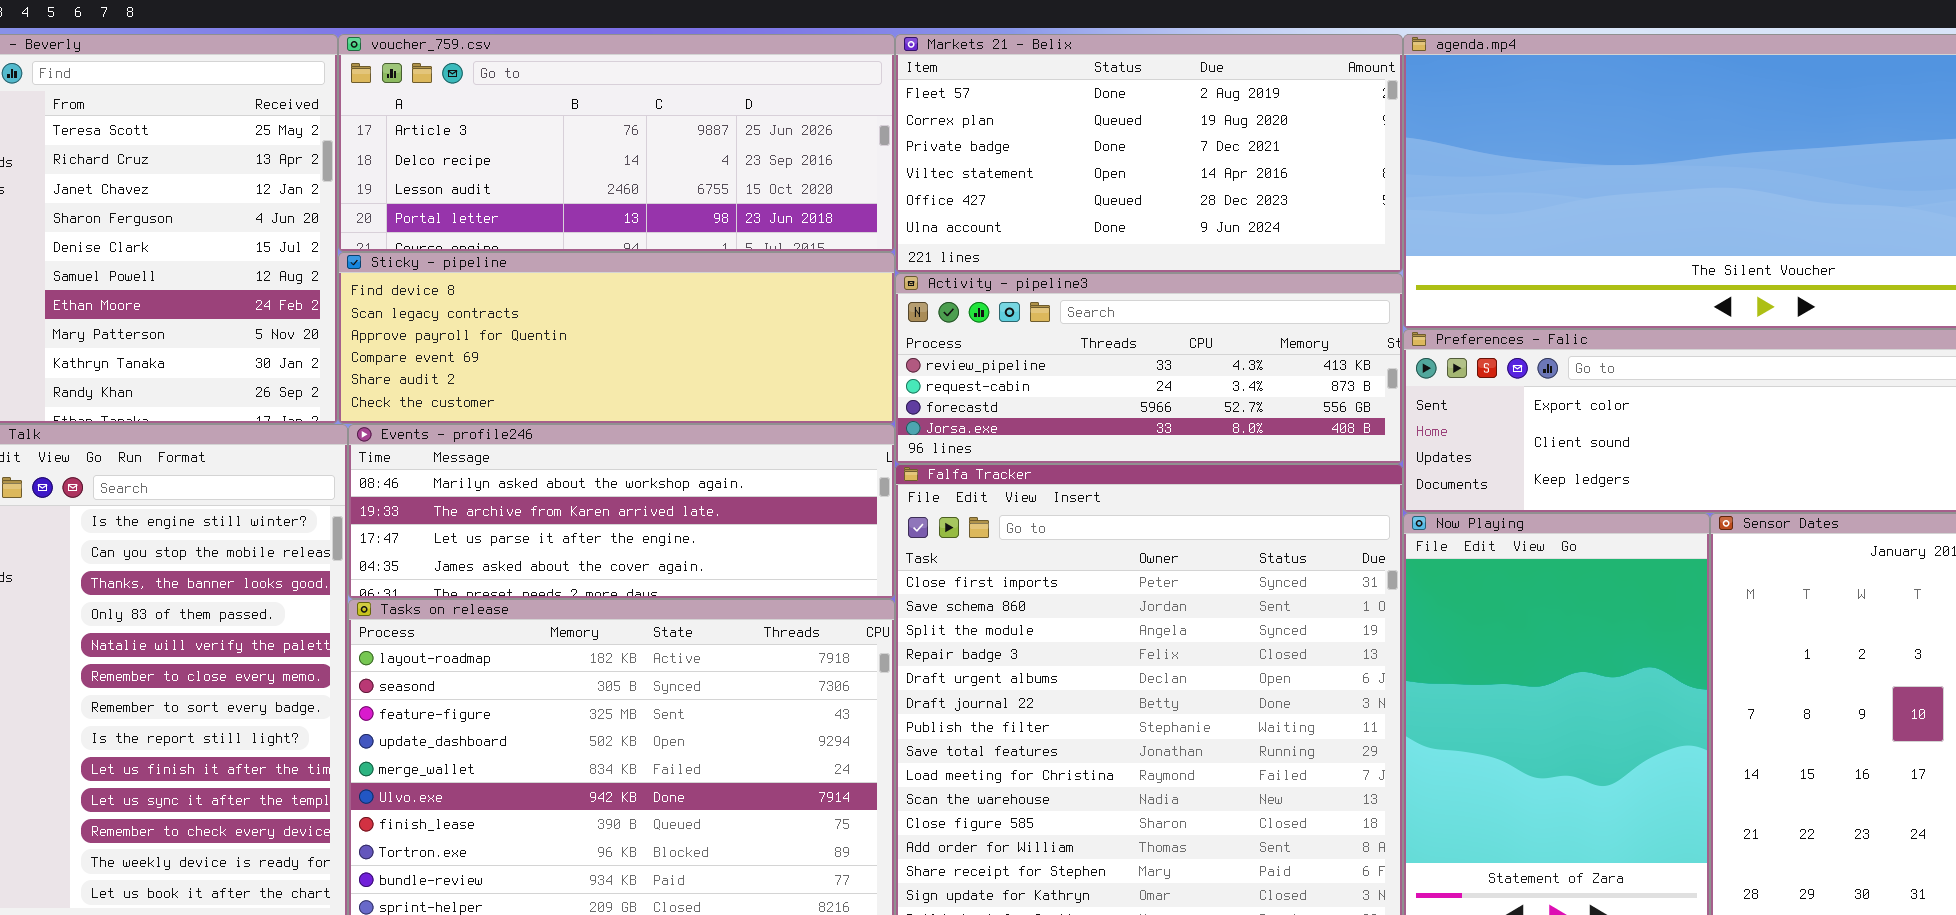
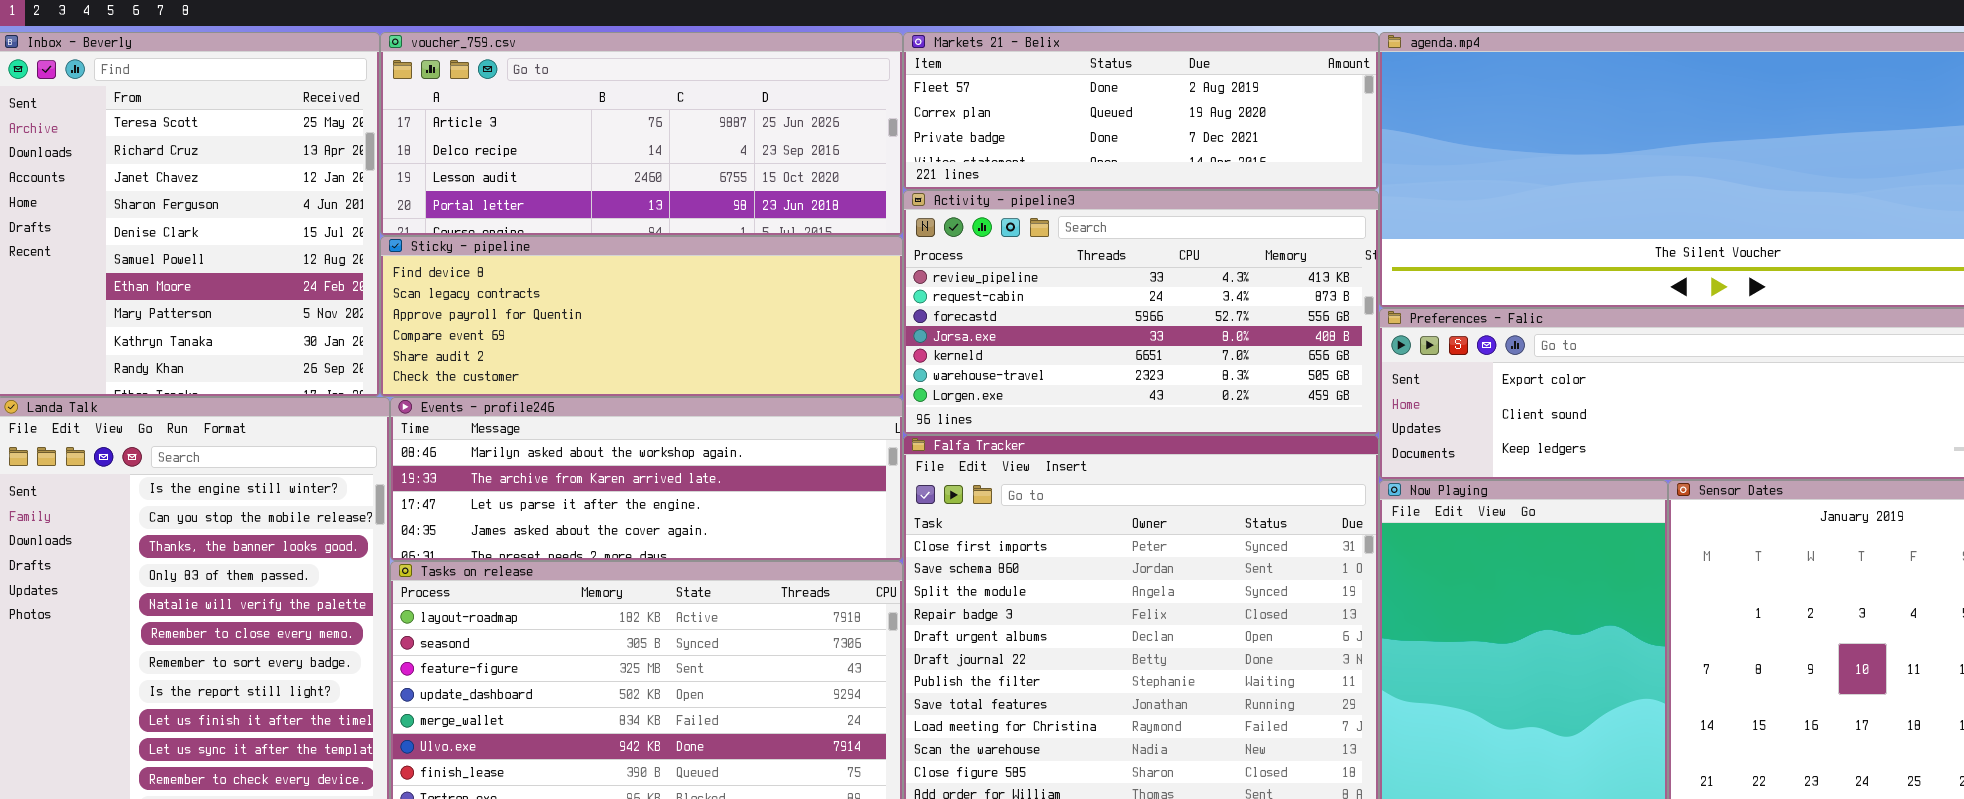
Markets 21 - Belix: [895,34,1403,273] -> [903,32,1379,190], resized
Activity - pipeline3: [895,273,1403,464] -> [903,190,1379,435], resized

